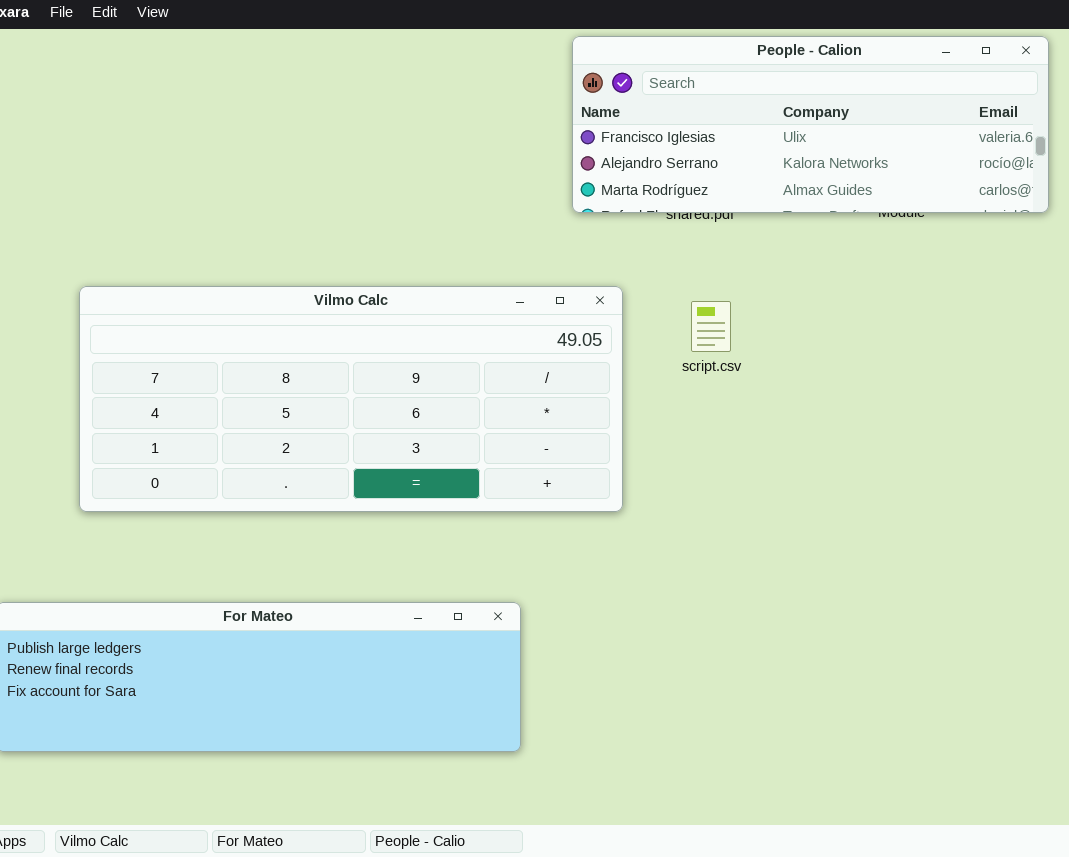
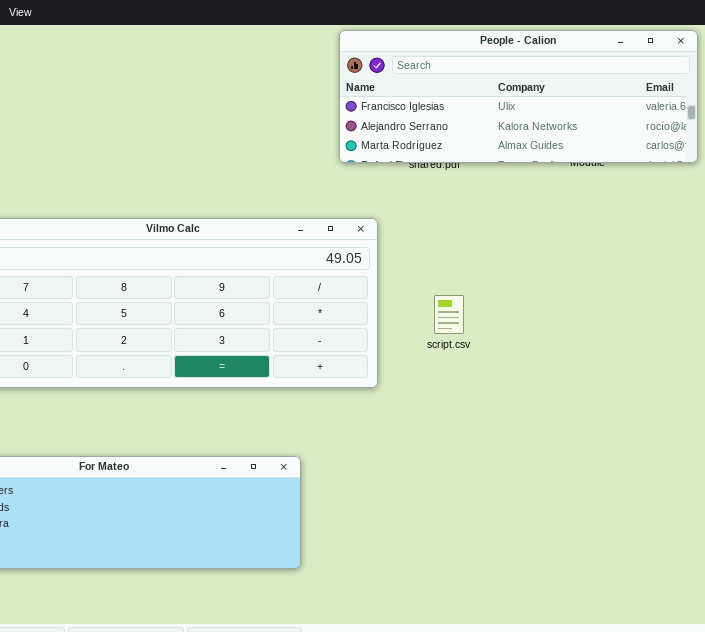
script.csv: [691,301,731,352] -> [434,295,464,334], moved

